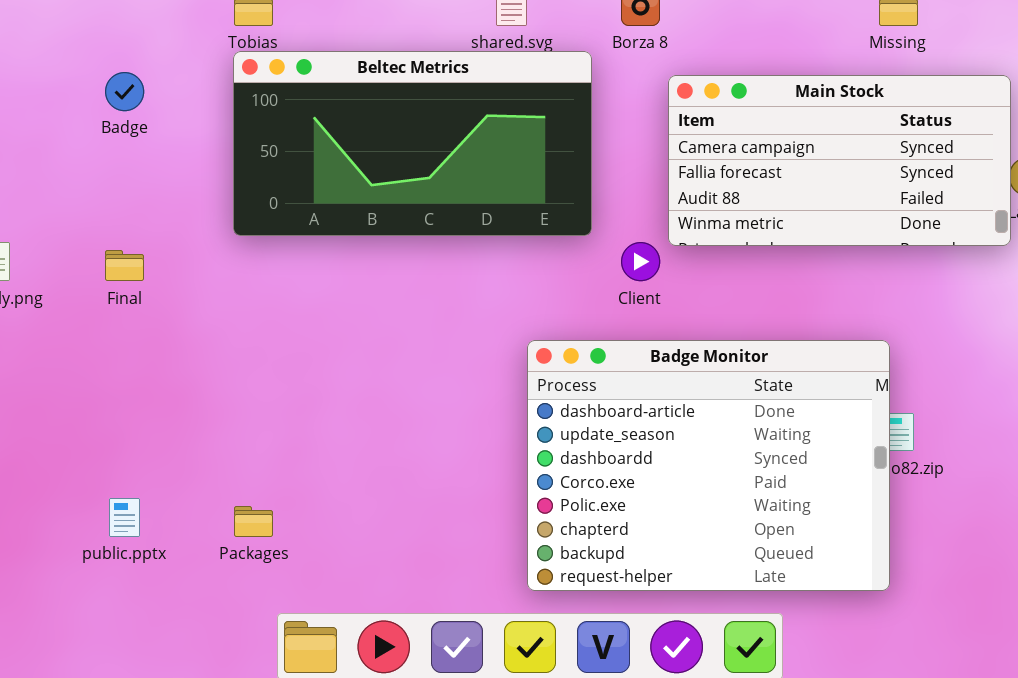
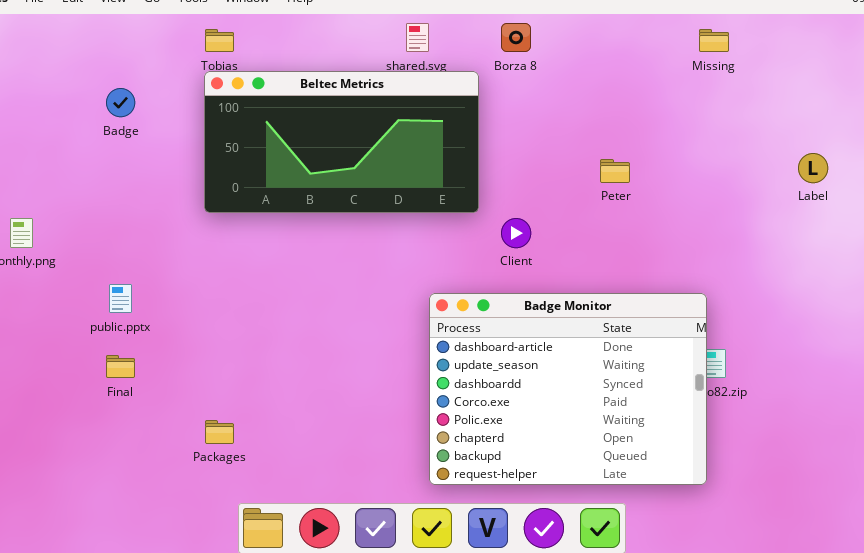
Main Stock: [668,75,1011,246] -> none, closed
Final: [105,250,144,281] -> [106,355,135,378], moved
public.pptx: [109,498,140,537] -> [109,284,132,313], moved

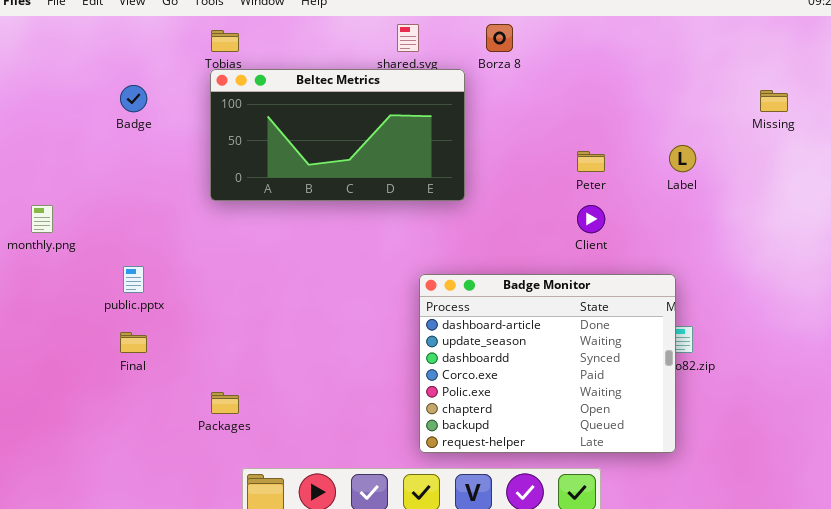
Missing: [699,29,729,52] -> [760,90,788,112], moved
Label: [798,153,828,183] -> [669,145,696,172], moved
Client: [501,218,531,248] -> [577,205,605,233], moved

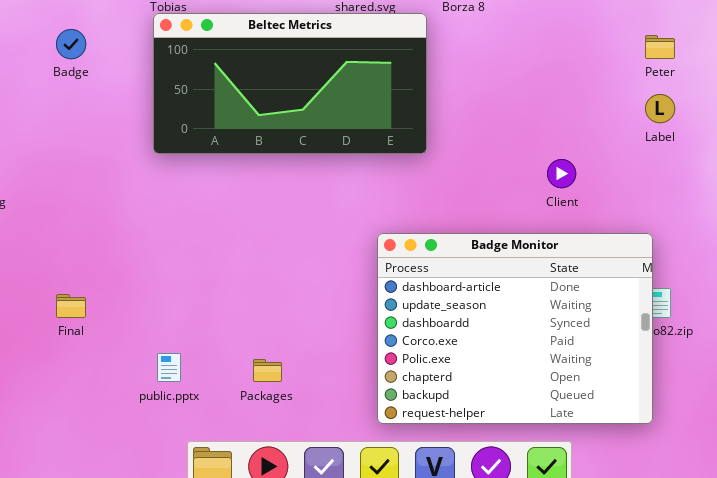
Peter: [577,151,605,172] -> [645,35,675,59], moved
public.pptx: [123,266,144,293] -> [157,353,181,382], moved
Packages: [211,392,239,414] -> [253,359,282,382], moved

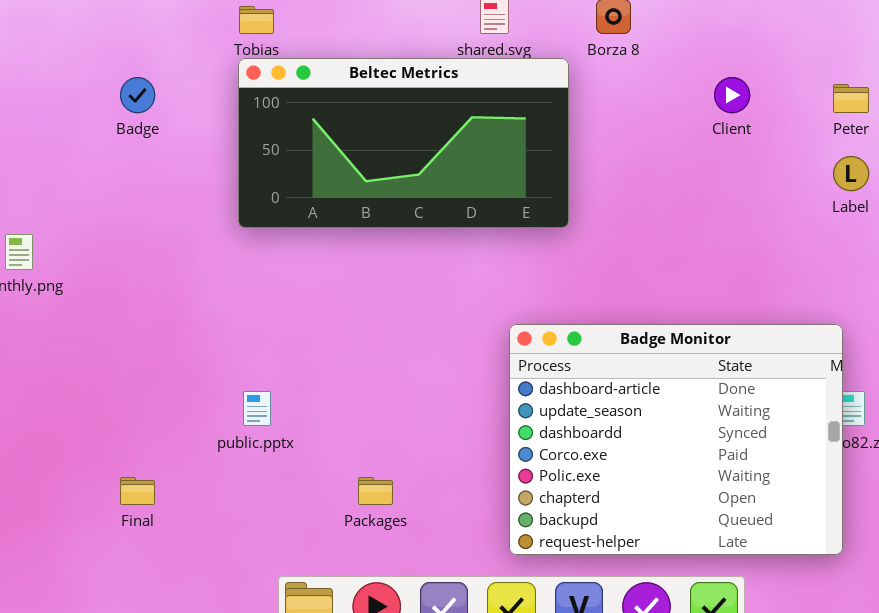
Client: [547,159,576,188] -> [714,77,750,113], moved
Final: [56,294,86,318] -> [120,477,155,505], moved
public.pptx: [157,353,181,382] -> [243,391,271,426], moved

